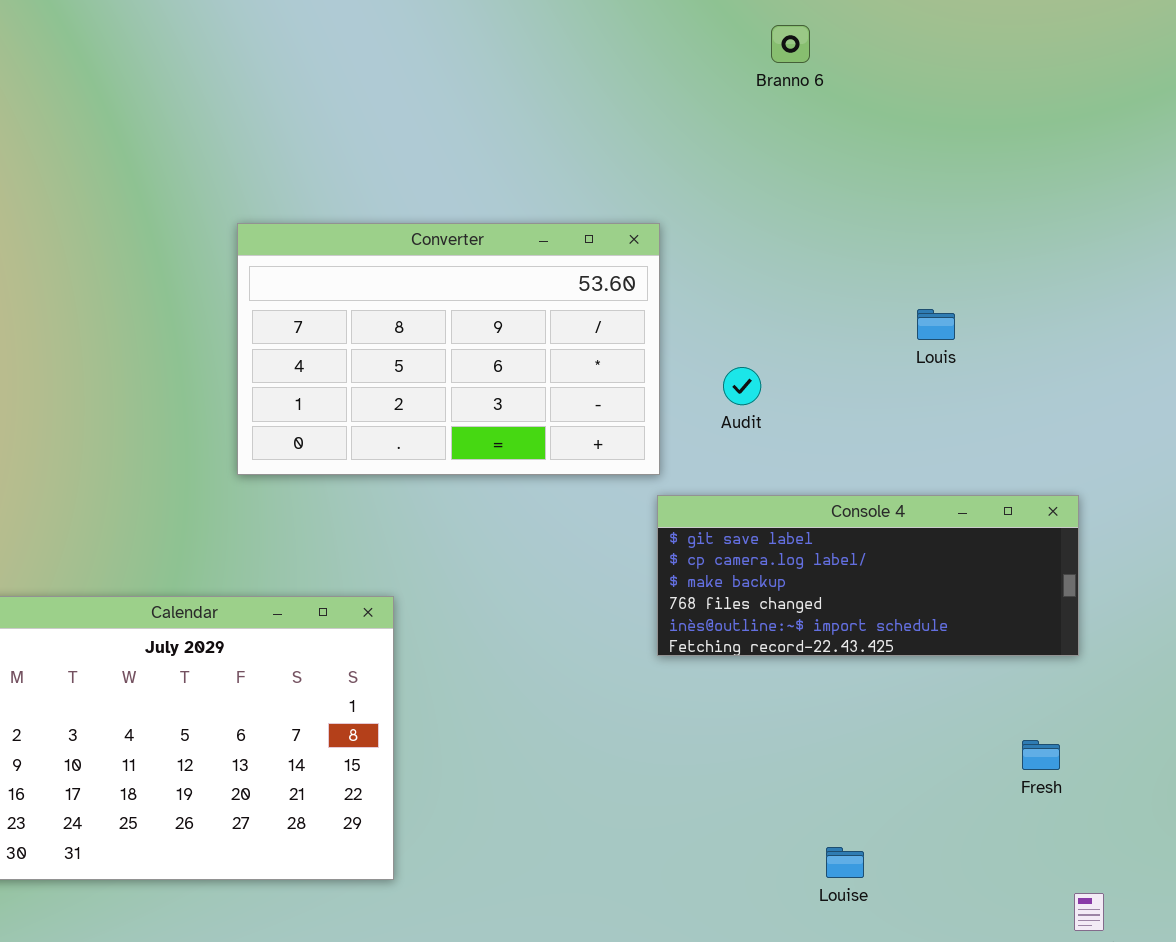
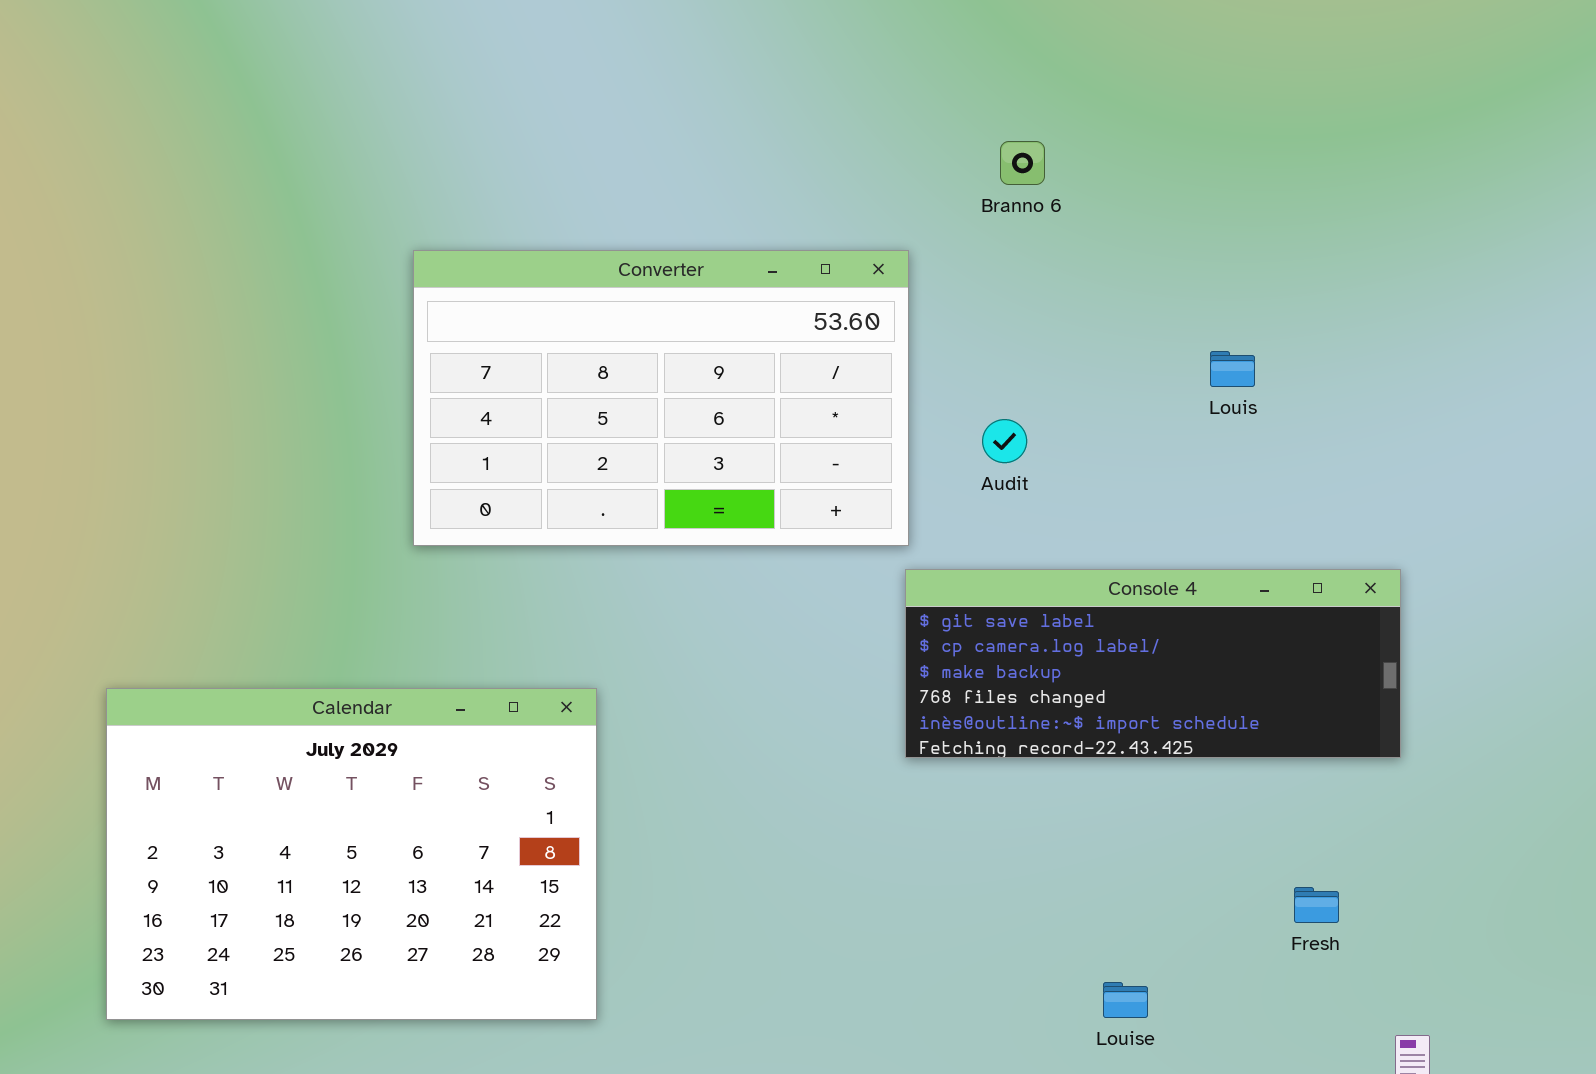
Branno 6: [771,25,810,63] -> [1000,141,1045,185], moved
Fresh: [1022,740,1060,770] -> [1294,887,1339,923], moved

